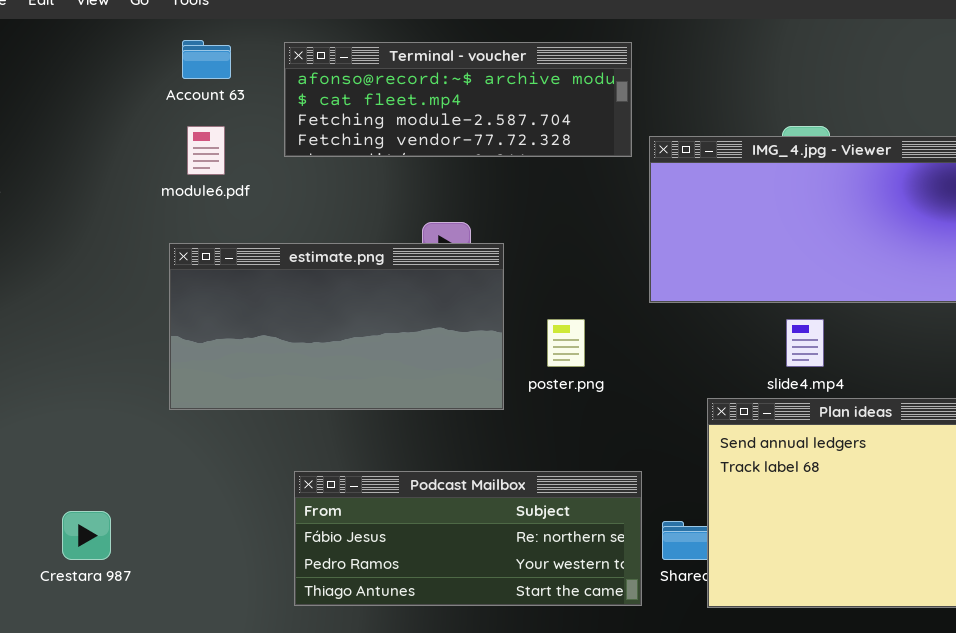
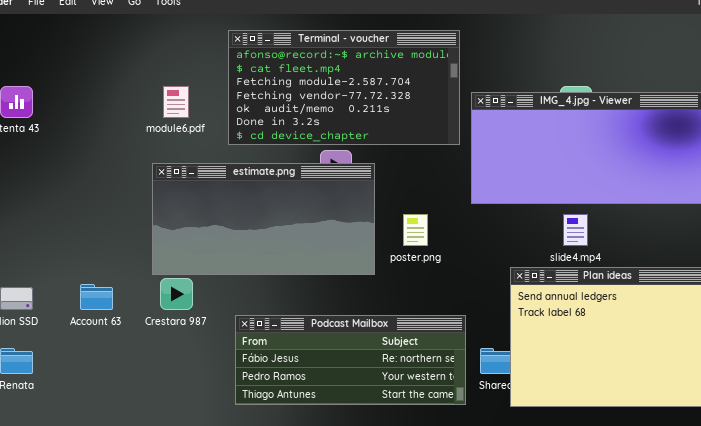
Account 63: [182,40,231,79] -> [80,284,113,310], moved
Terminal - voucher: [284,42,632,157] -> [228,30,460,145], resized
Crestara 987: [62,511,111,560] -> [160,278,193,310], moved

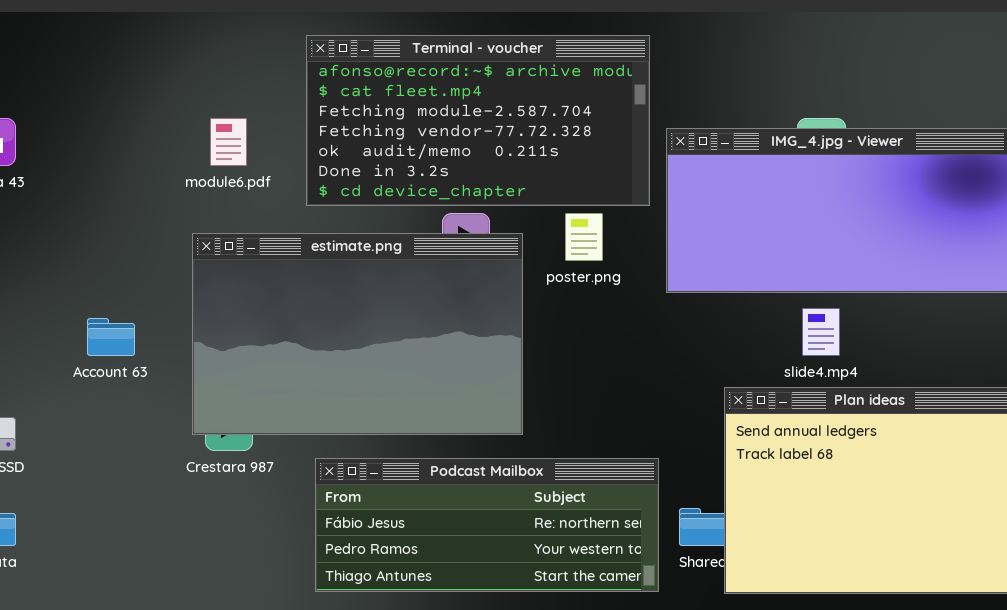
estimate.png: [152,163,375,275] -> [192,233,523,435], resized
poster.png: [403,214,428,246] -> [565,213,603,261], moved
Account 63: [80,284,113,310] -> [87,318,135,356], moved

